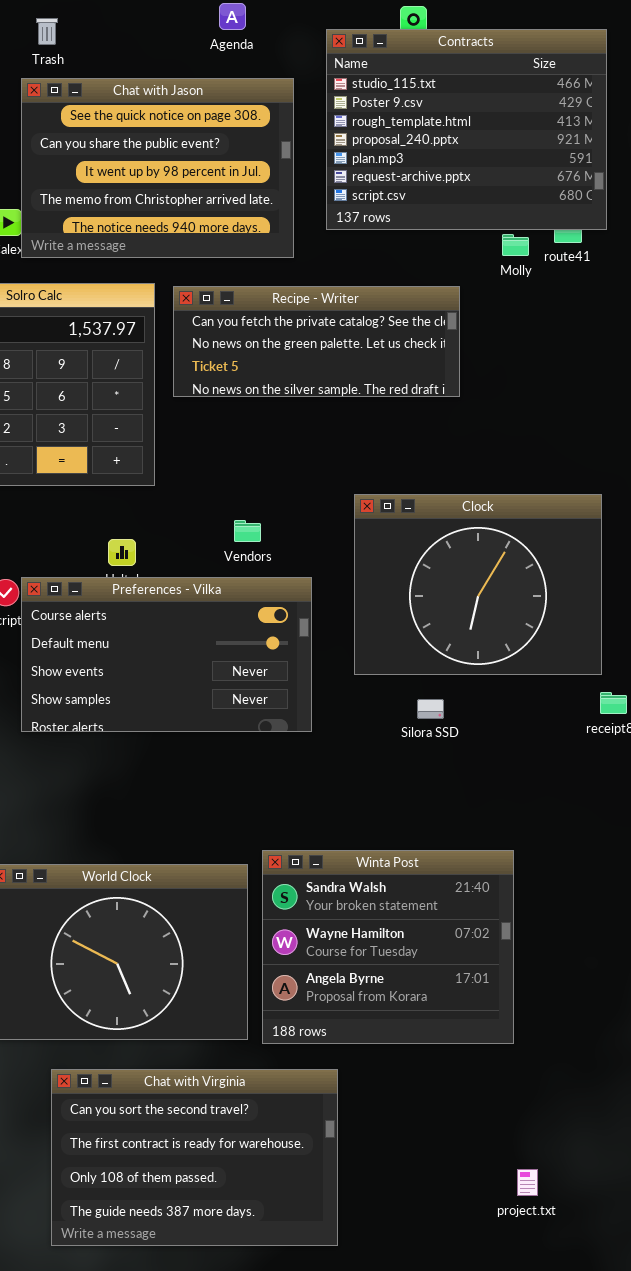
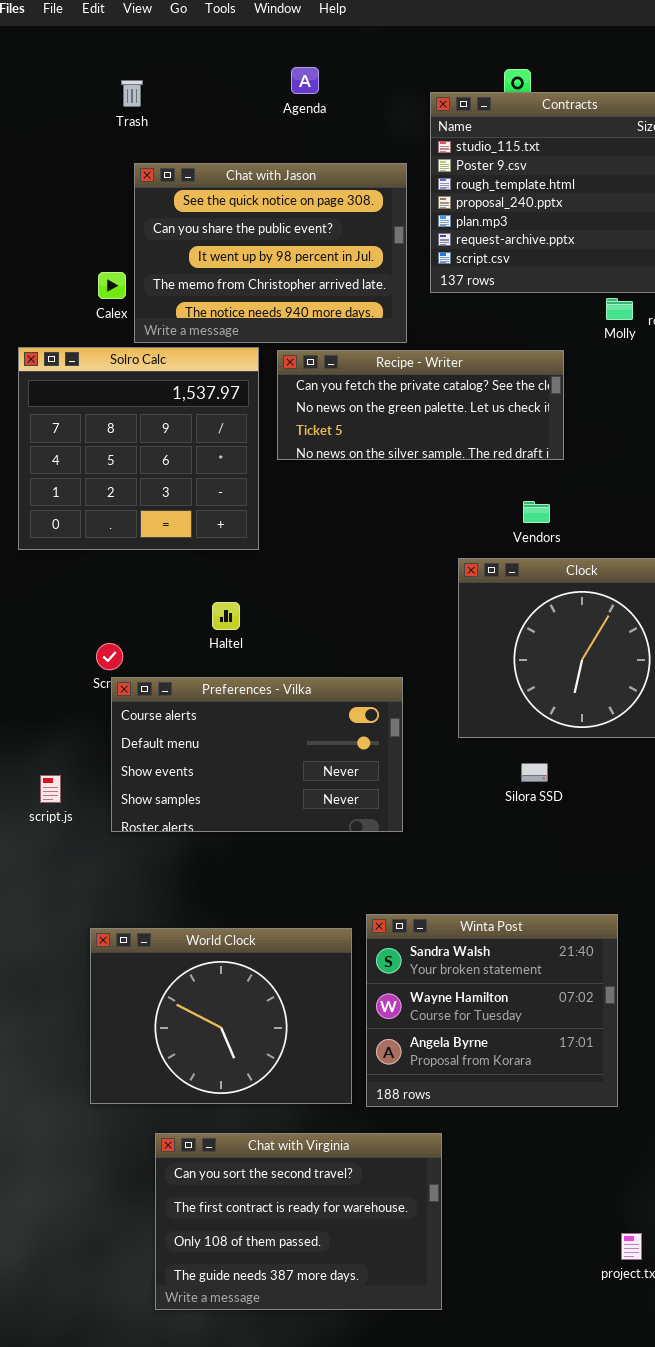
Agenda: [219,3,246,30] -> [291,67,319,94], moved
Trash: [36,18,58,45] -> [121,80,143,107], moved
Chat with Jason: [21,78,294,258] -> [134,163,407,343], moved
Vendors: [234,520,261,542] -> [523,501,550,523], moved
Preferences - Vilka: [21,577,312,732] -> [111,677,403,832], moved

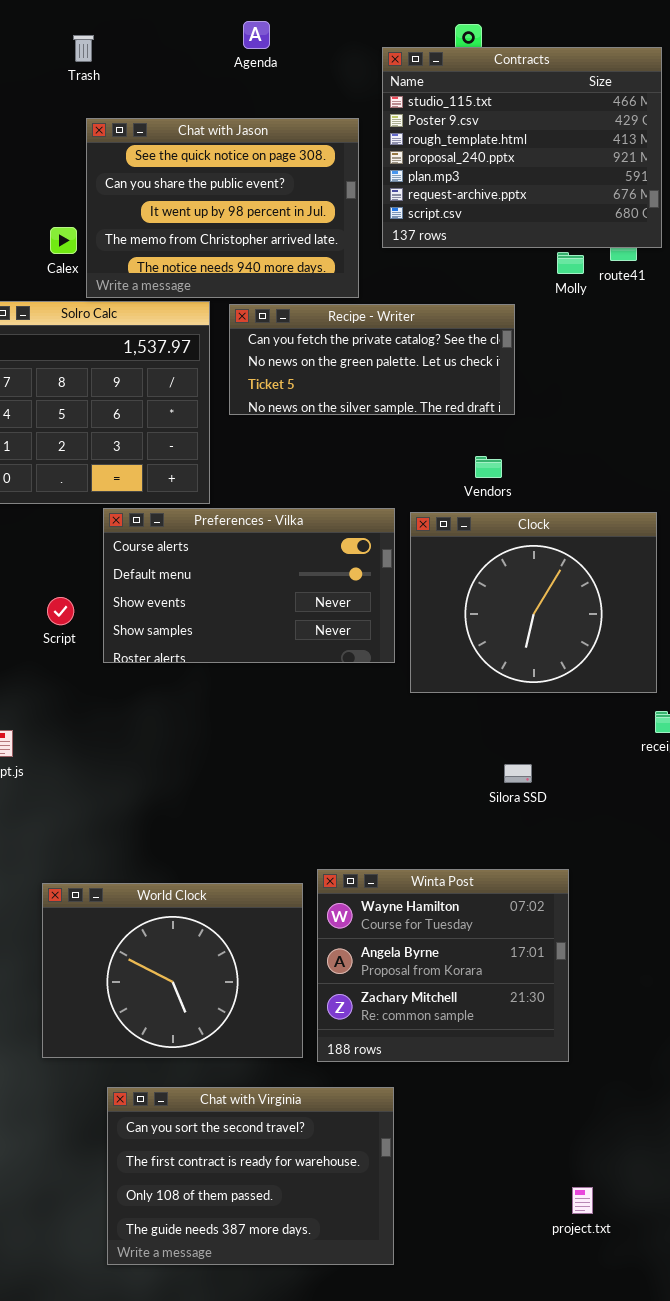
Preferences - Vilka: [111,677,403,832] -> [103,508,395,663], moved
Silora SSD: [521,763,548,782] -> [504,764,532,783], moved
Winta Post: [366,914,618,1107] -> [317,869,569,1062], scrolled down 1 row

